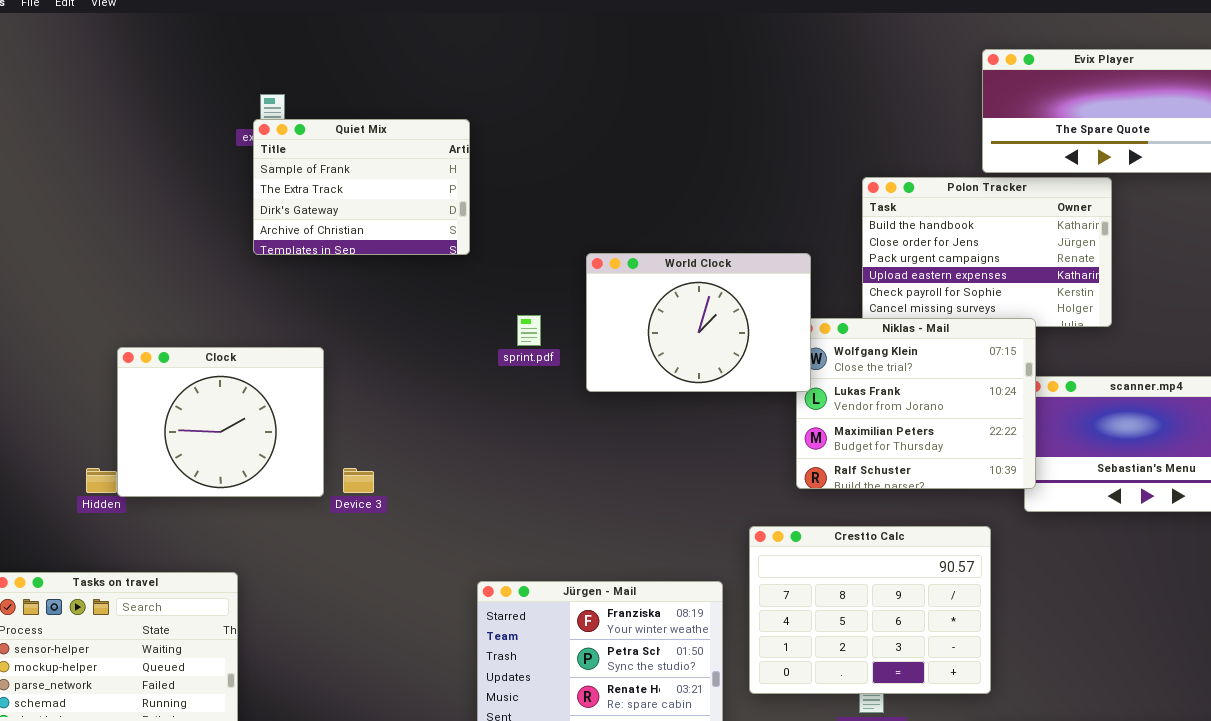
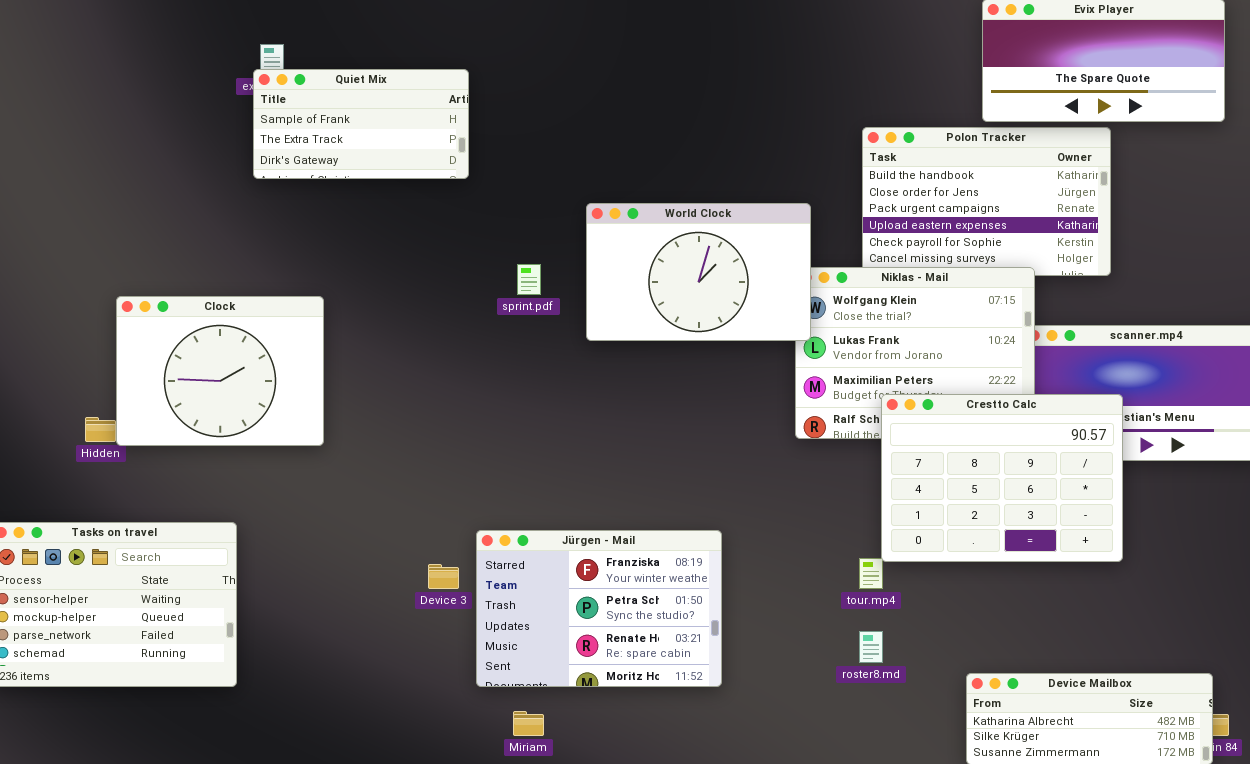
Quiet Mix: [253,119,470,255] -> [253,69,469,179], resized
Device 3: [343,468,374,493] -> [428,564,459,589], moved
Crestto Calc: [749,526,991,694] -> [881,394,1123,562], moved

